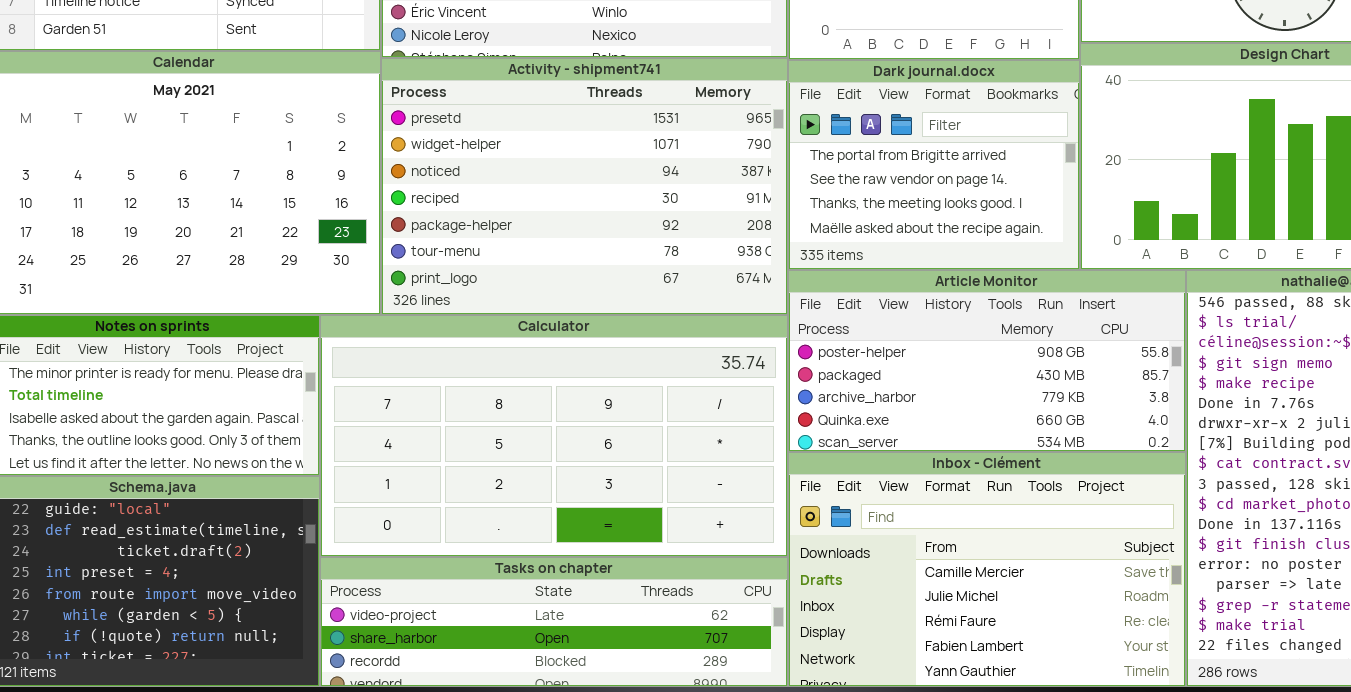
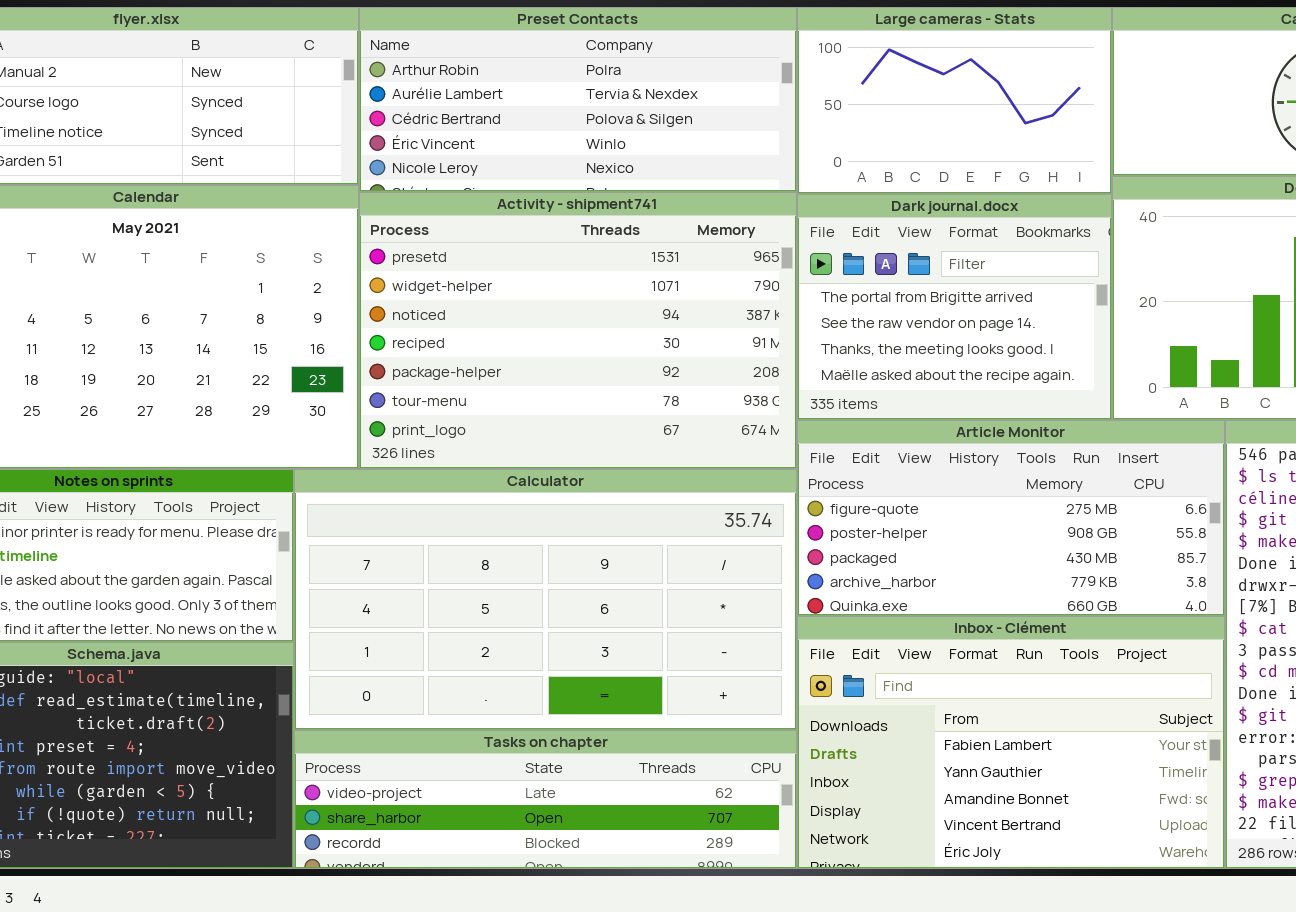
Article Monitor: [788,270,1186,452] -> [797,420,1225,616], scrolled up 1 row
Inbox - Clément: [788,452,1186,687] -> [797,616,1225,869], scrolled down 3 rows

